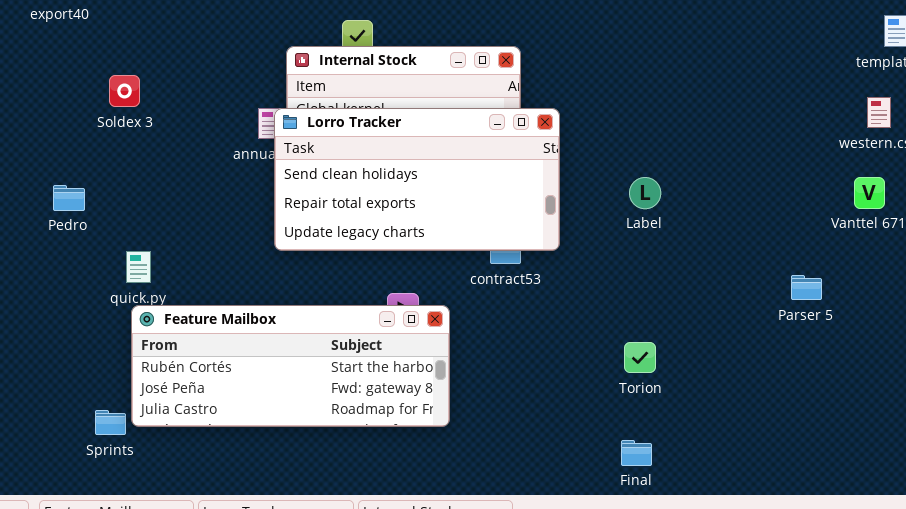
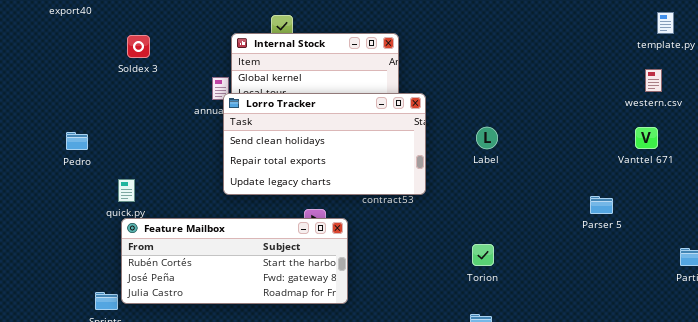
Soldex 3: [109,75,140,107] -> [127,35,150,58], moved
Lorro Tracker: [274,108,560,251] -> [223,93,426,195], moved

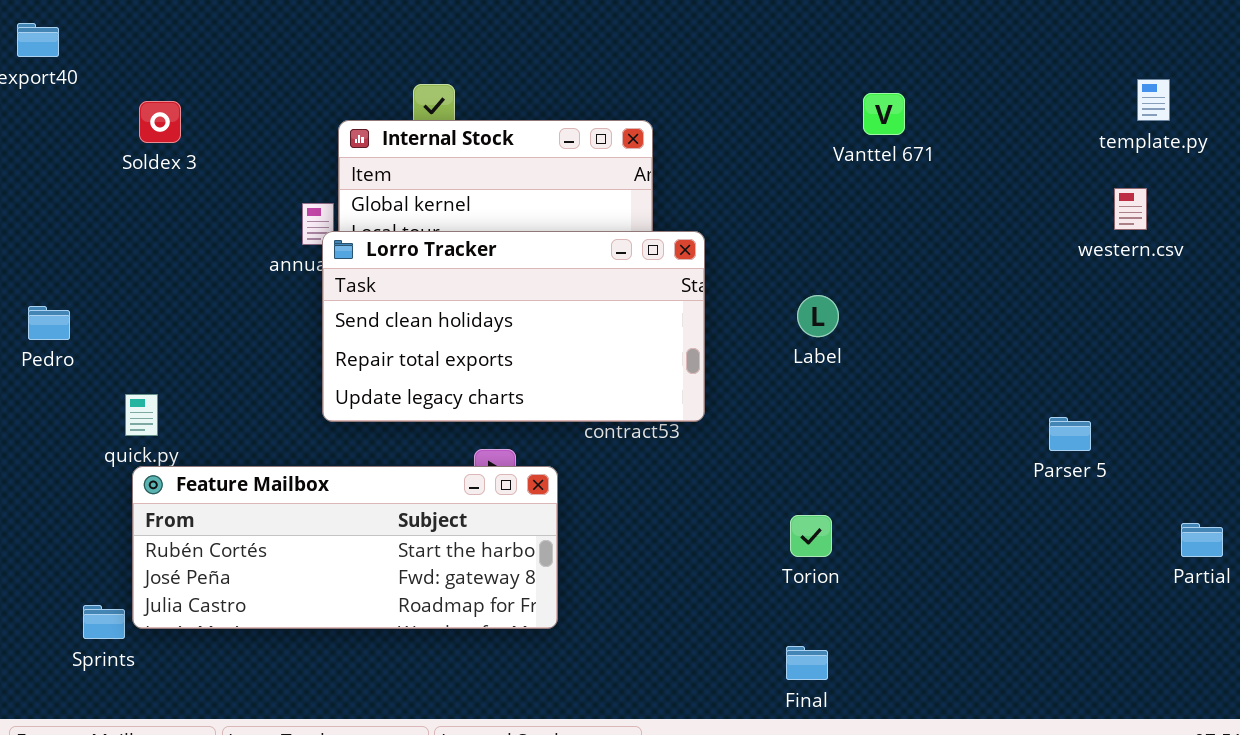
Soldex 3: [127,35,150,58] -> [139,101,181,143], moved
Vanttel 671: [635,127,658,149] -> [863,93,905,135], moved
Parser 5: [590,196,613,214] -> [1049,417,1091,451], moved

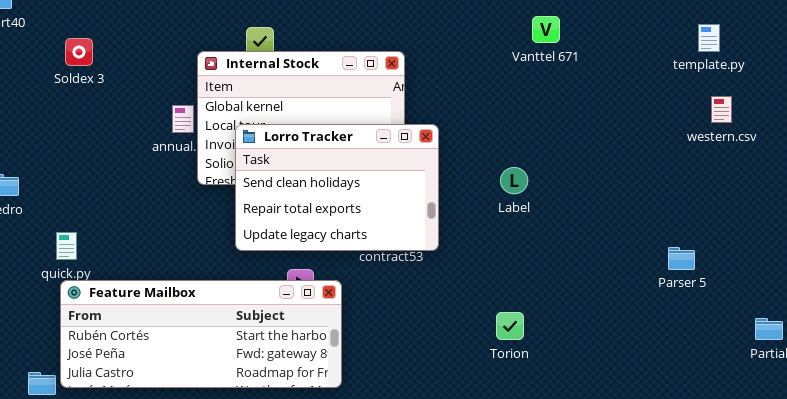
template.py: [1137,79,1170,121] -> [698,24,720,52], moved
Vanttel 671: [863,93,905,135] -> [532,16,560,43], moved
Lorro Tracker: [322,231,705,422] -> [235,124,439,251], resized

